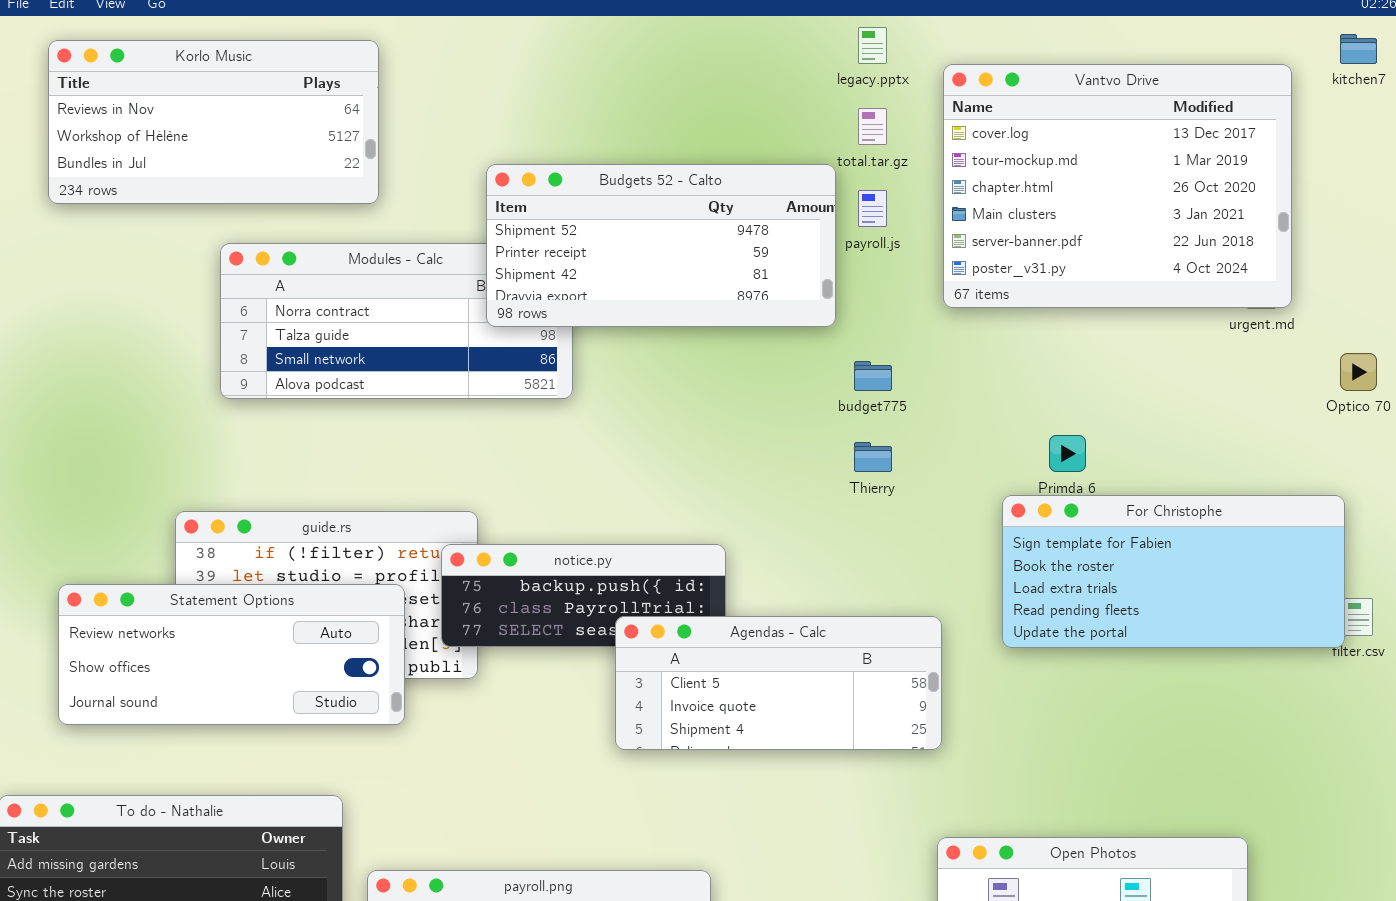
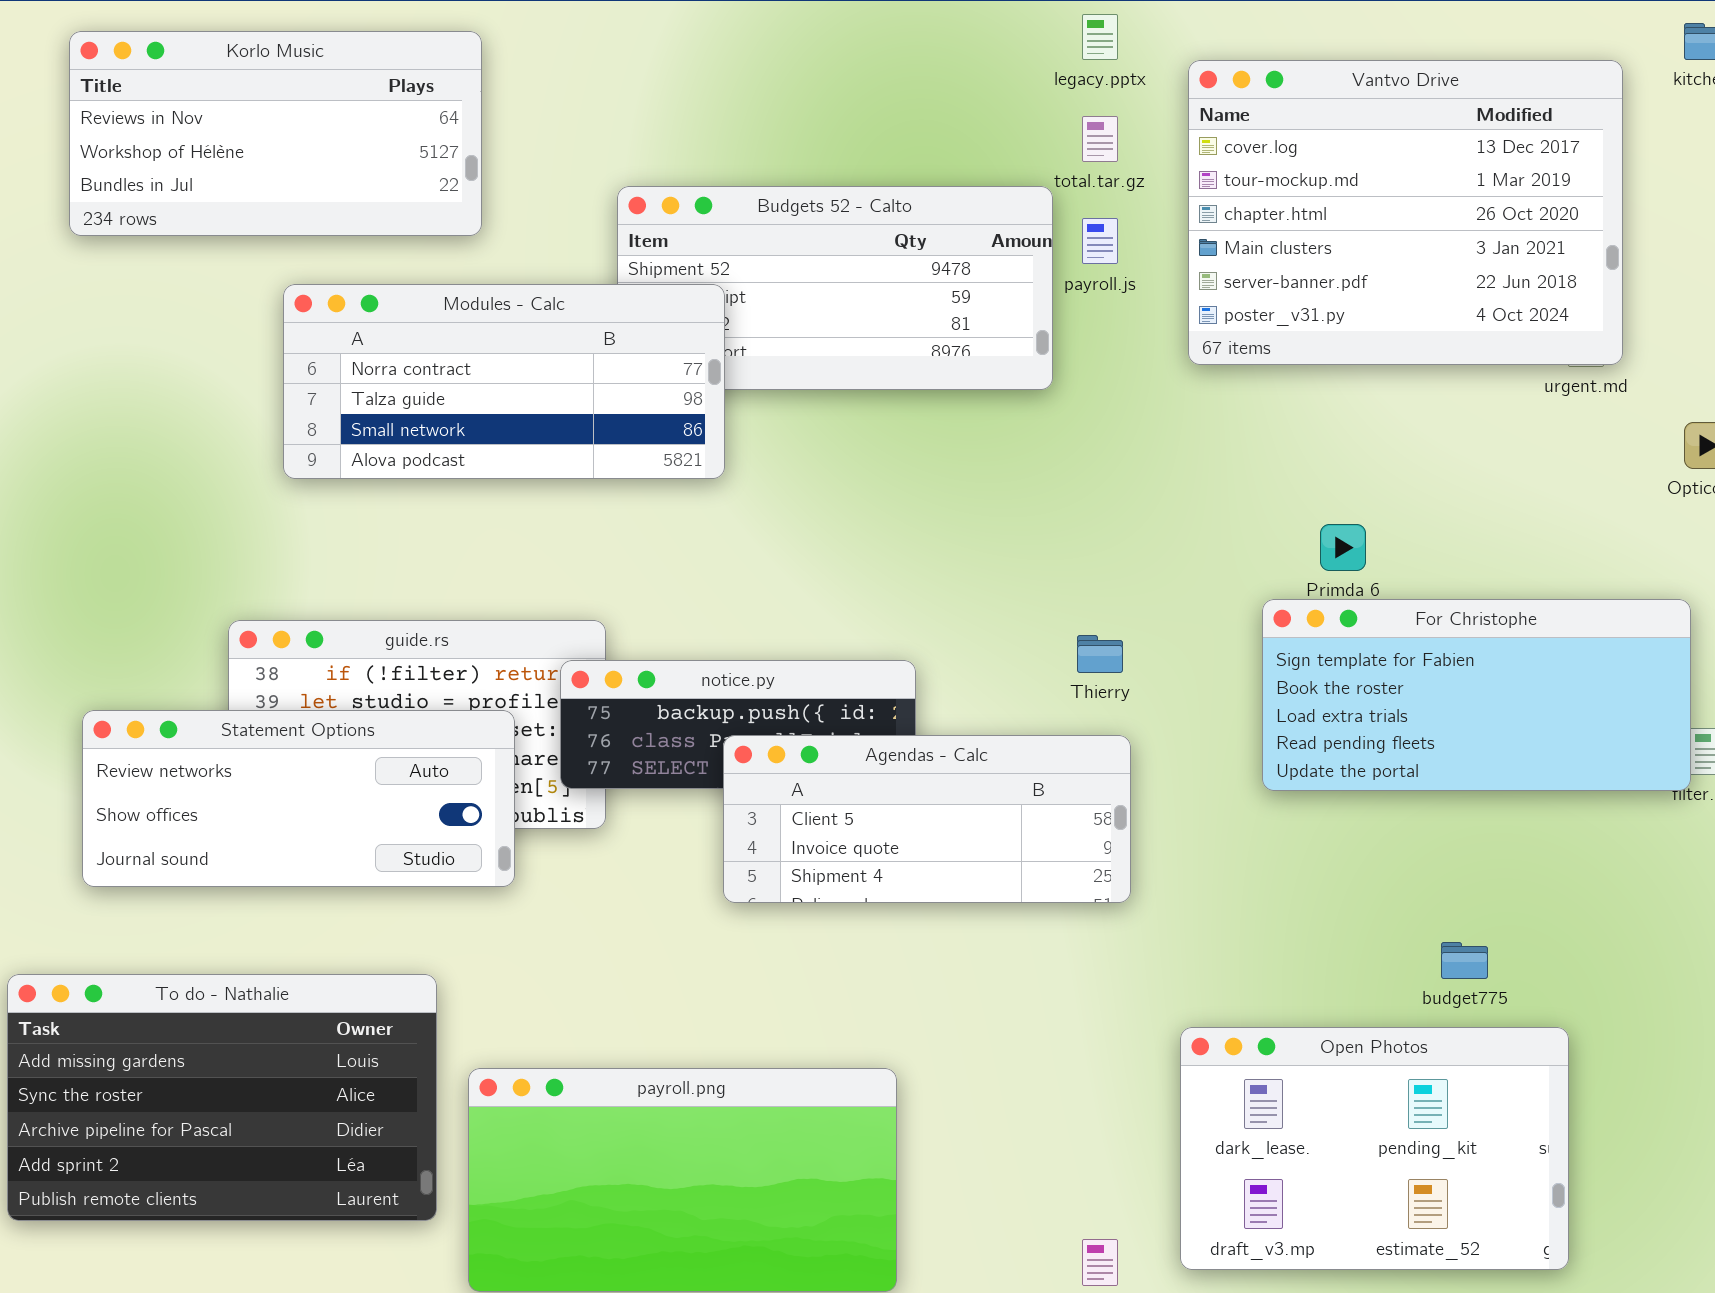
Modules - Calc: [220,243,573,399] -> [283,284,725,479], raised
budget775: [854,361,892,391] -> [1441,942,1488,979], moved
Thierry: [854,442,892,472] -> [1077,635,1123,673], moved
Agendas - Calc: [615,616,942,750] -> [723,735,1131,903], moved

